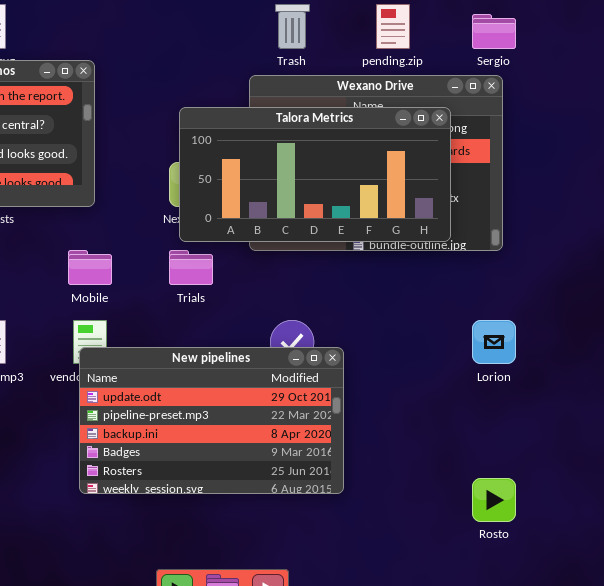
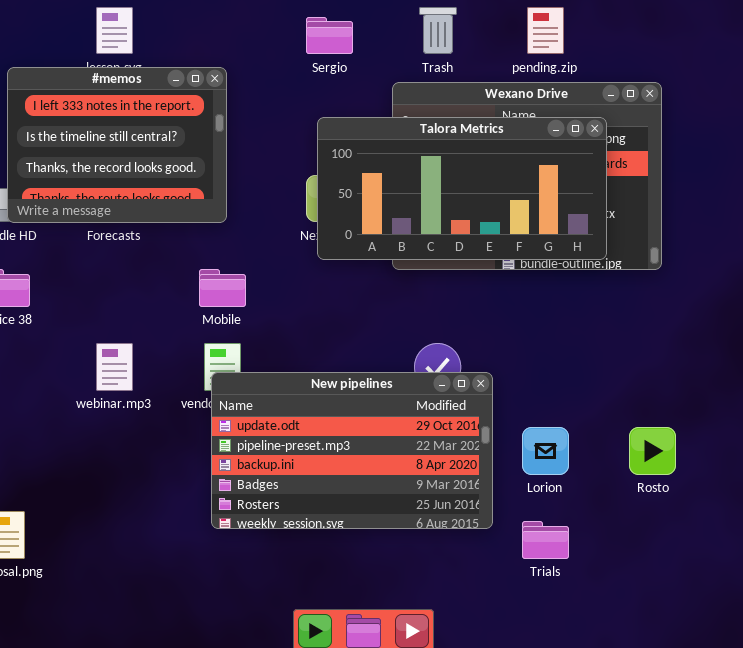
Sergio: [472,14,516,49] -> [306,17,353,54], moved
Trials: [169,250,213,285] -> [522,521,569,559], moved
Lorion: [472,320,516,364] -> [522,427,569,475], moved
Rosto: [472,478,516,522] -> [629,427,676,475], moved

